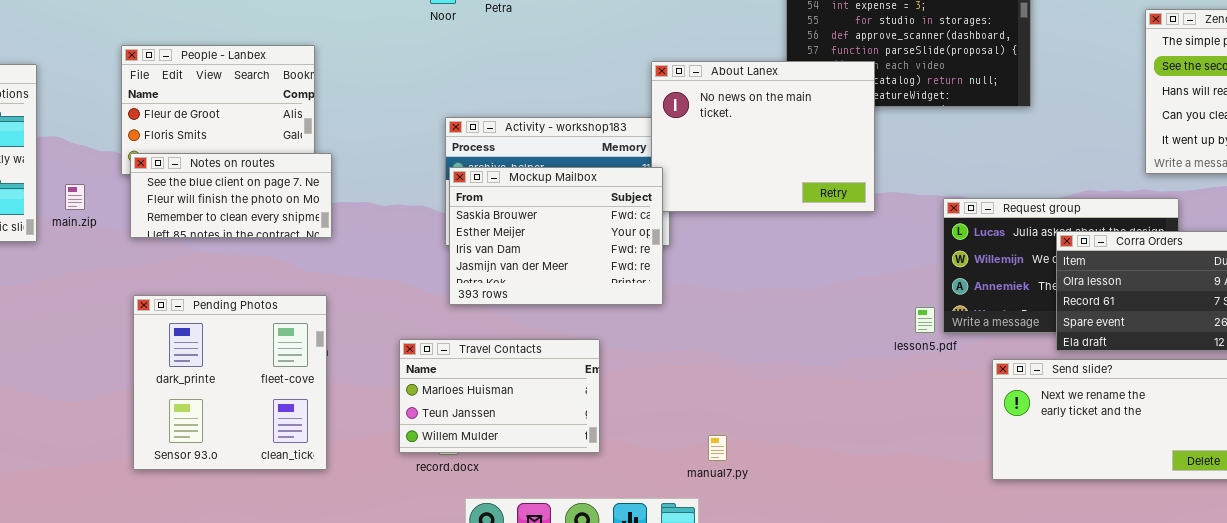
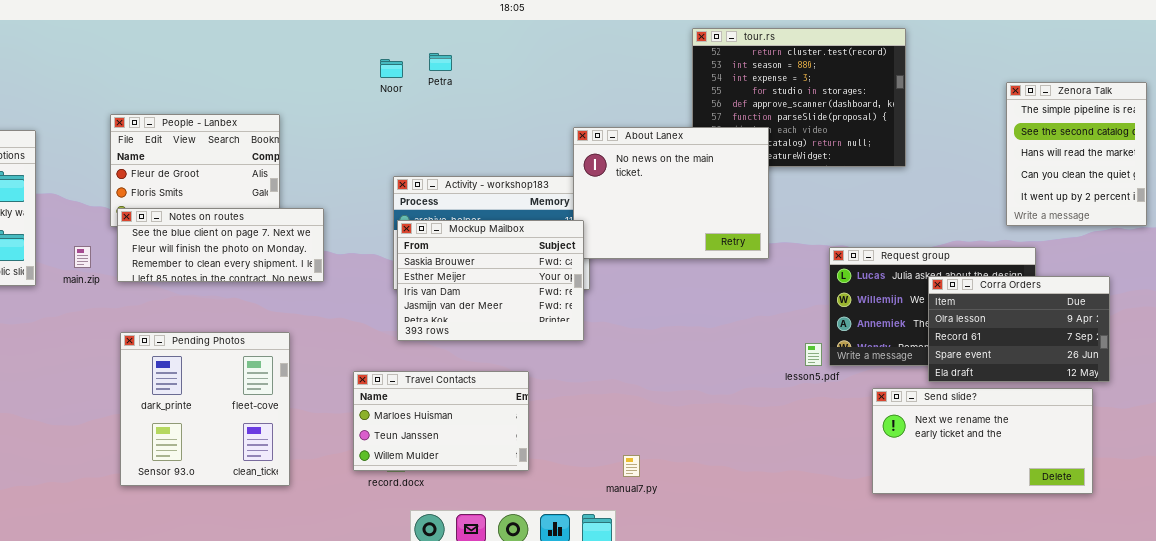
Notes on routes: [130,153,332,238] -> [117,208,324,282], resized
main.zip: [65,184,85,210] -> [74,246,91,268], moved

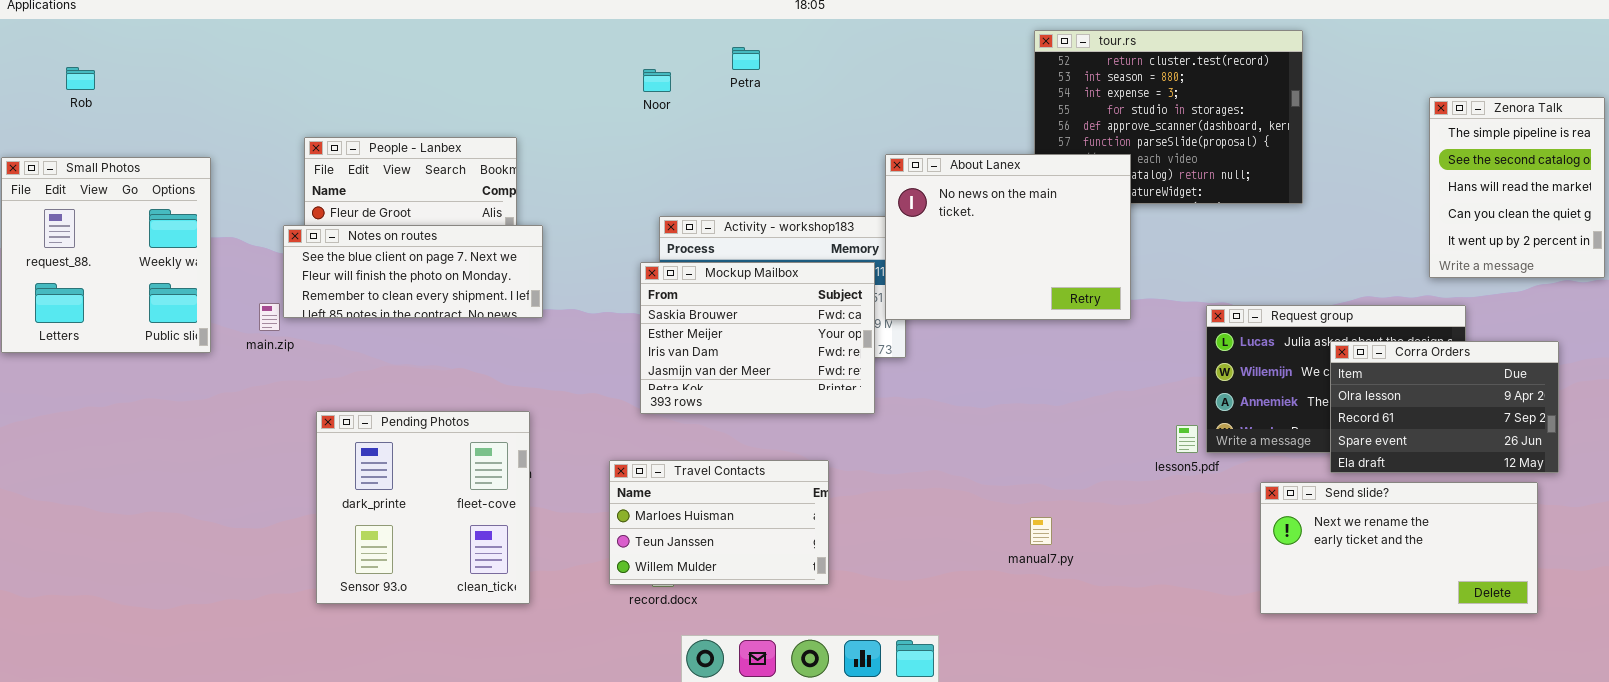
Petra: [429,53,452,71] -> [732,47,760,70], moved
Notes on routes: [117,208,324,282] -> [283,225,543,318], moved
Mockup Mailbox: [397,220,584,341] -> [640,262,875,414], moved
manual7.py: [623,455,640,477] -> [1030,517,1052,545], moved

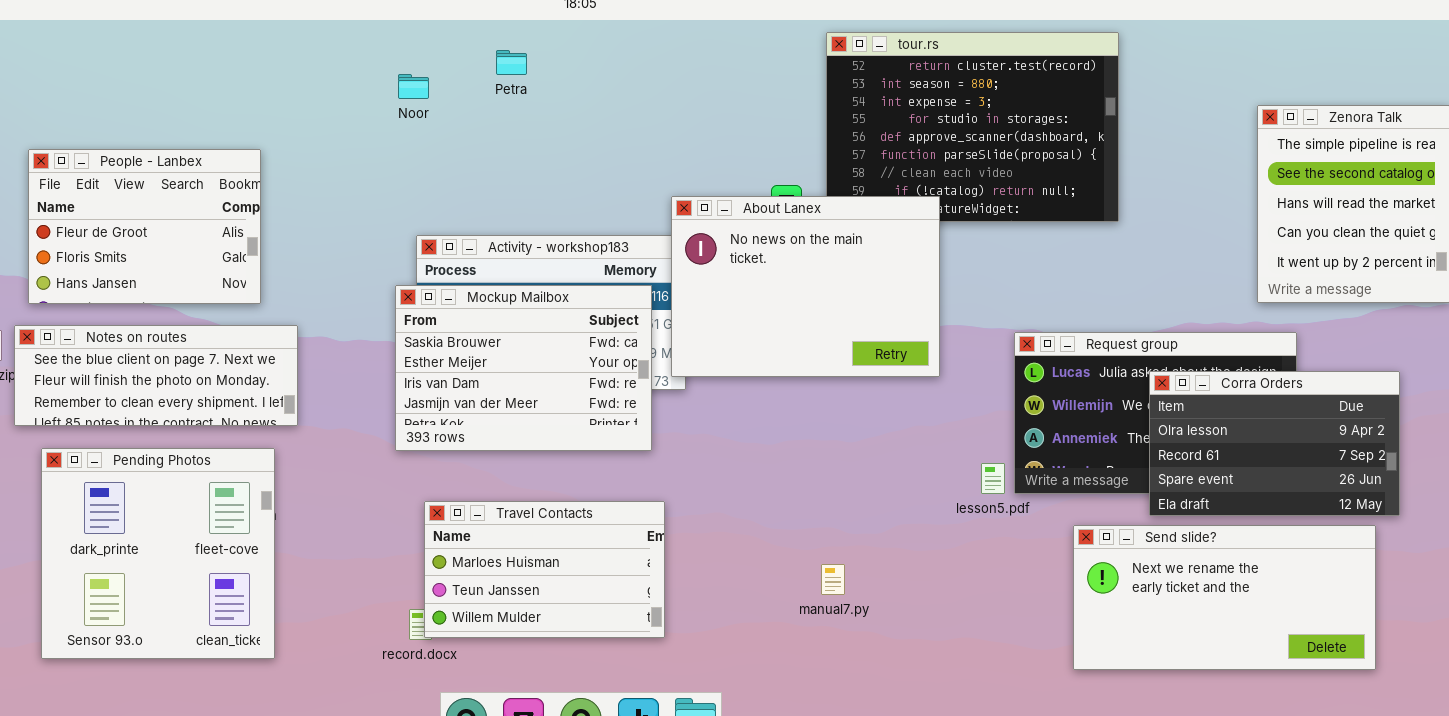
About Lanex: [885,154,1131,320] -> [671,196,940,377], moved
Notes on routes: [283,225,543,318] -> [14,325,298,426], moved
Travel Contacts: [609,460,829,585] -> [424,501,665,638], moved

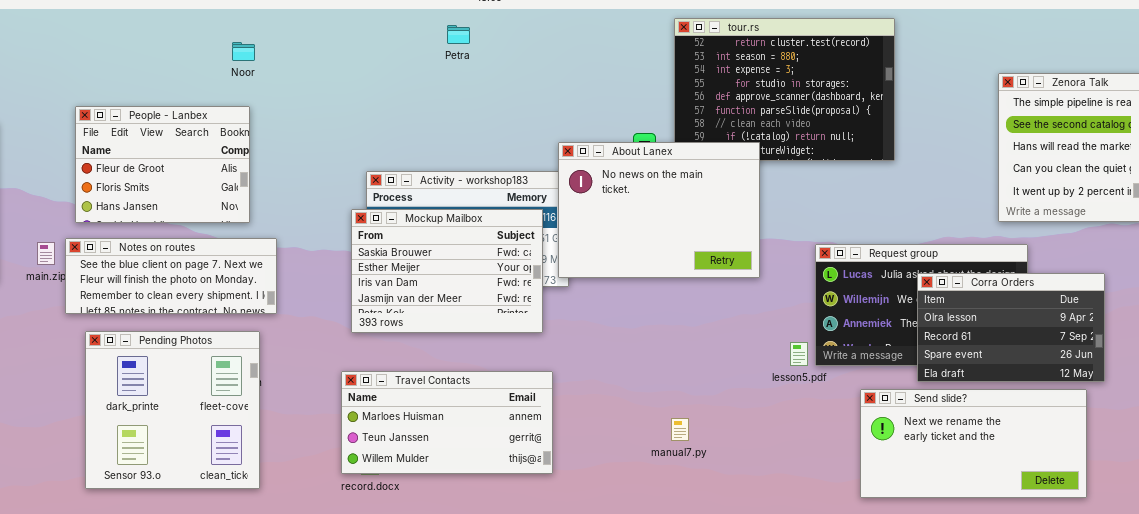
Petra: [496,50,527,75] -> [447,25,470,44], moved
Noor: [398,74,429,99] -> [232,42,255,61], moved
Travel Contacts: [424,501,665,638] -> [341,371,553,474], resized

